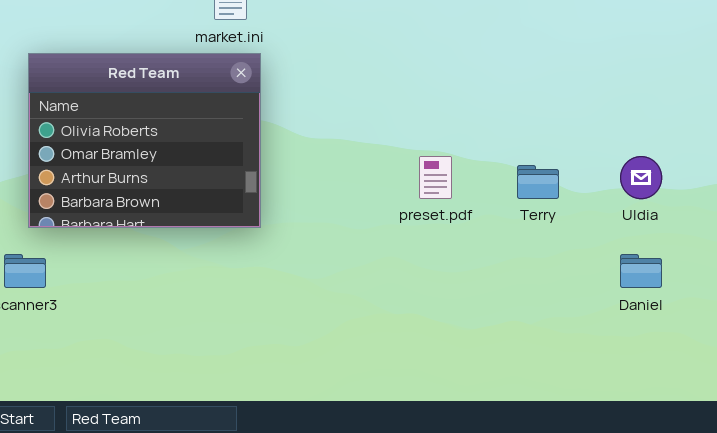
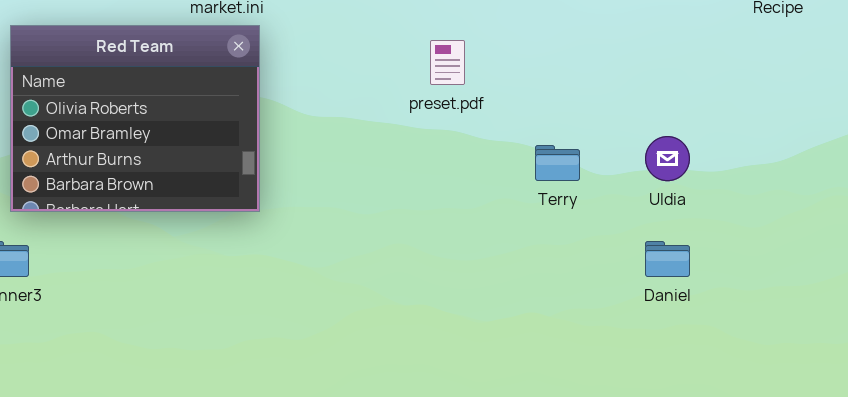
preset.pdf: [419,156,452,199] -> [430,40,465,85], moved

